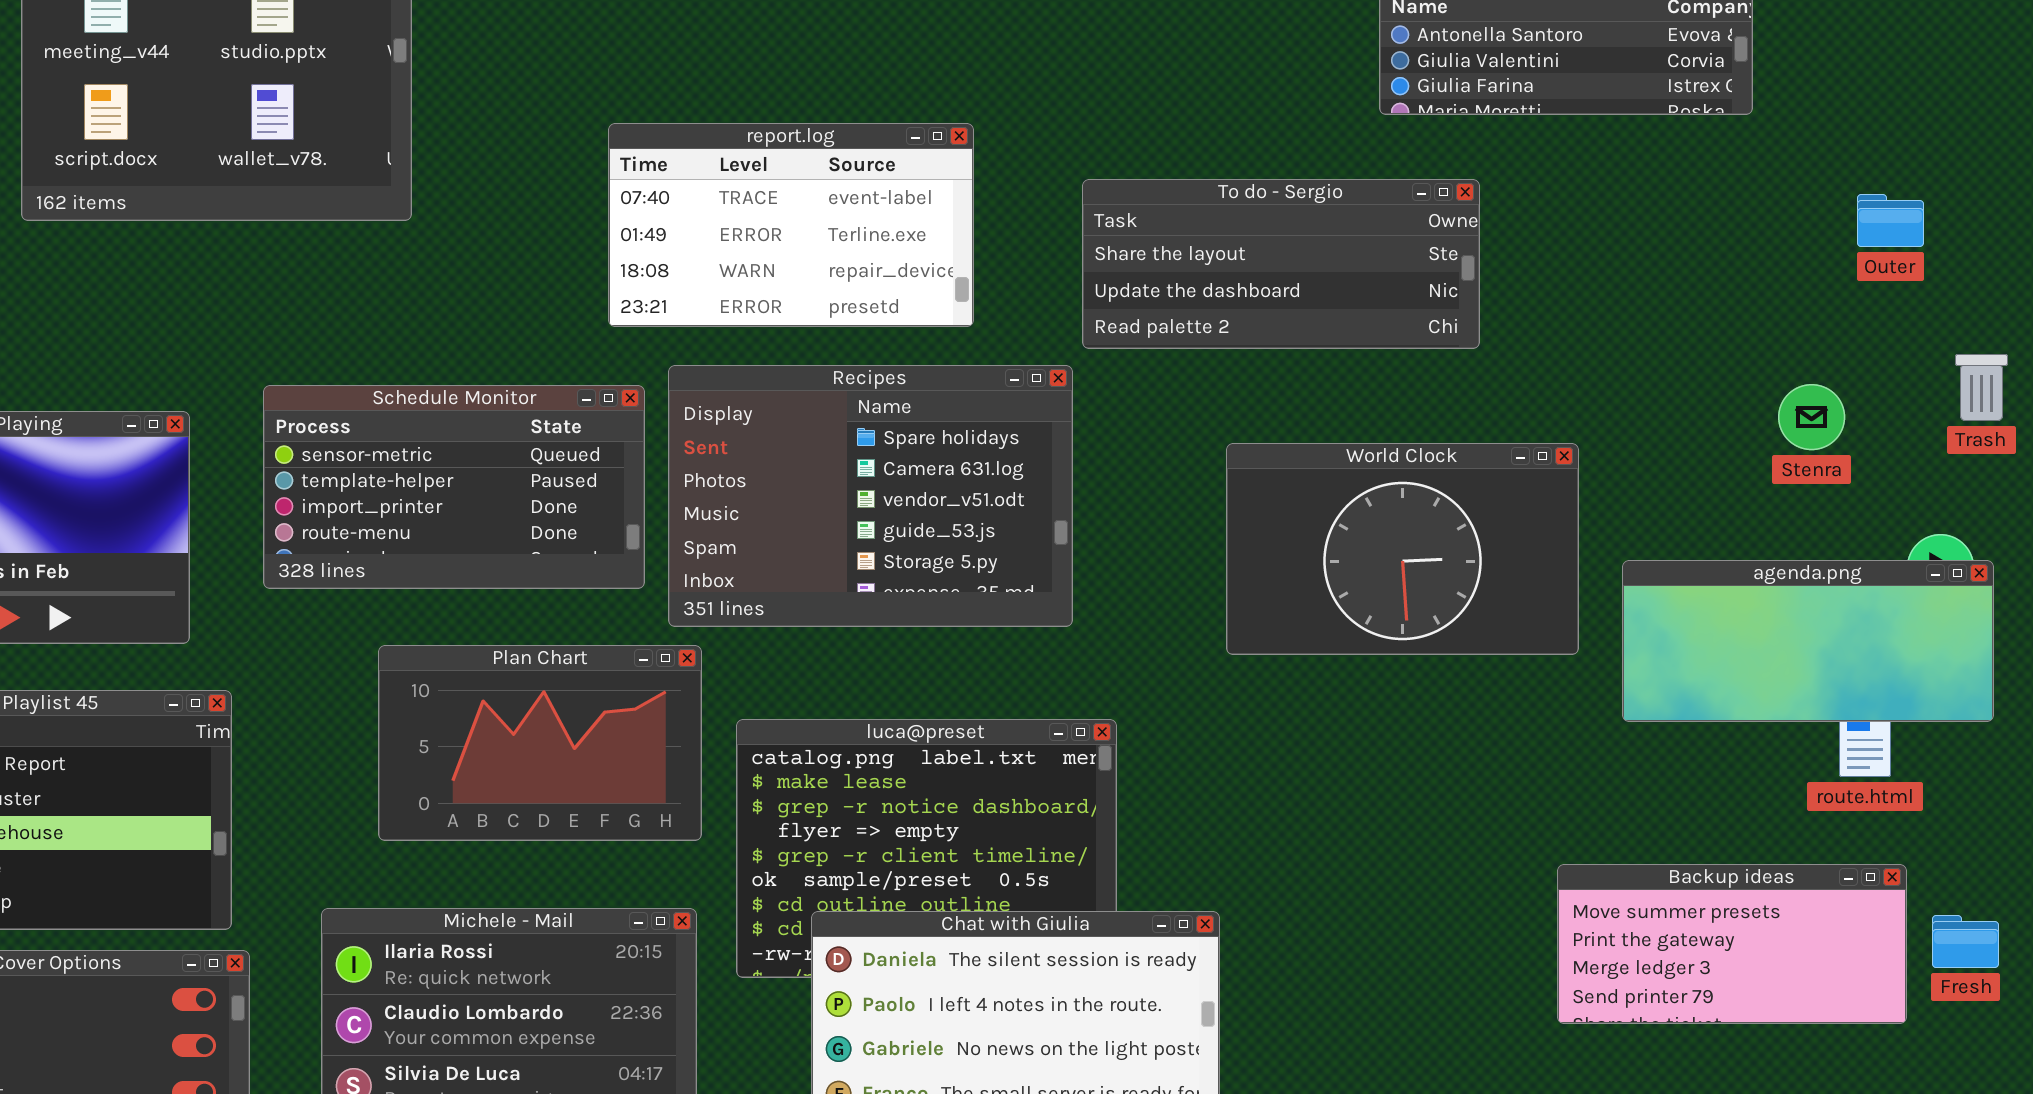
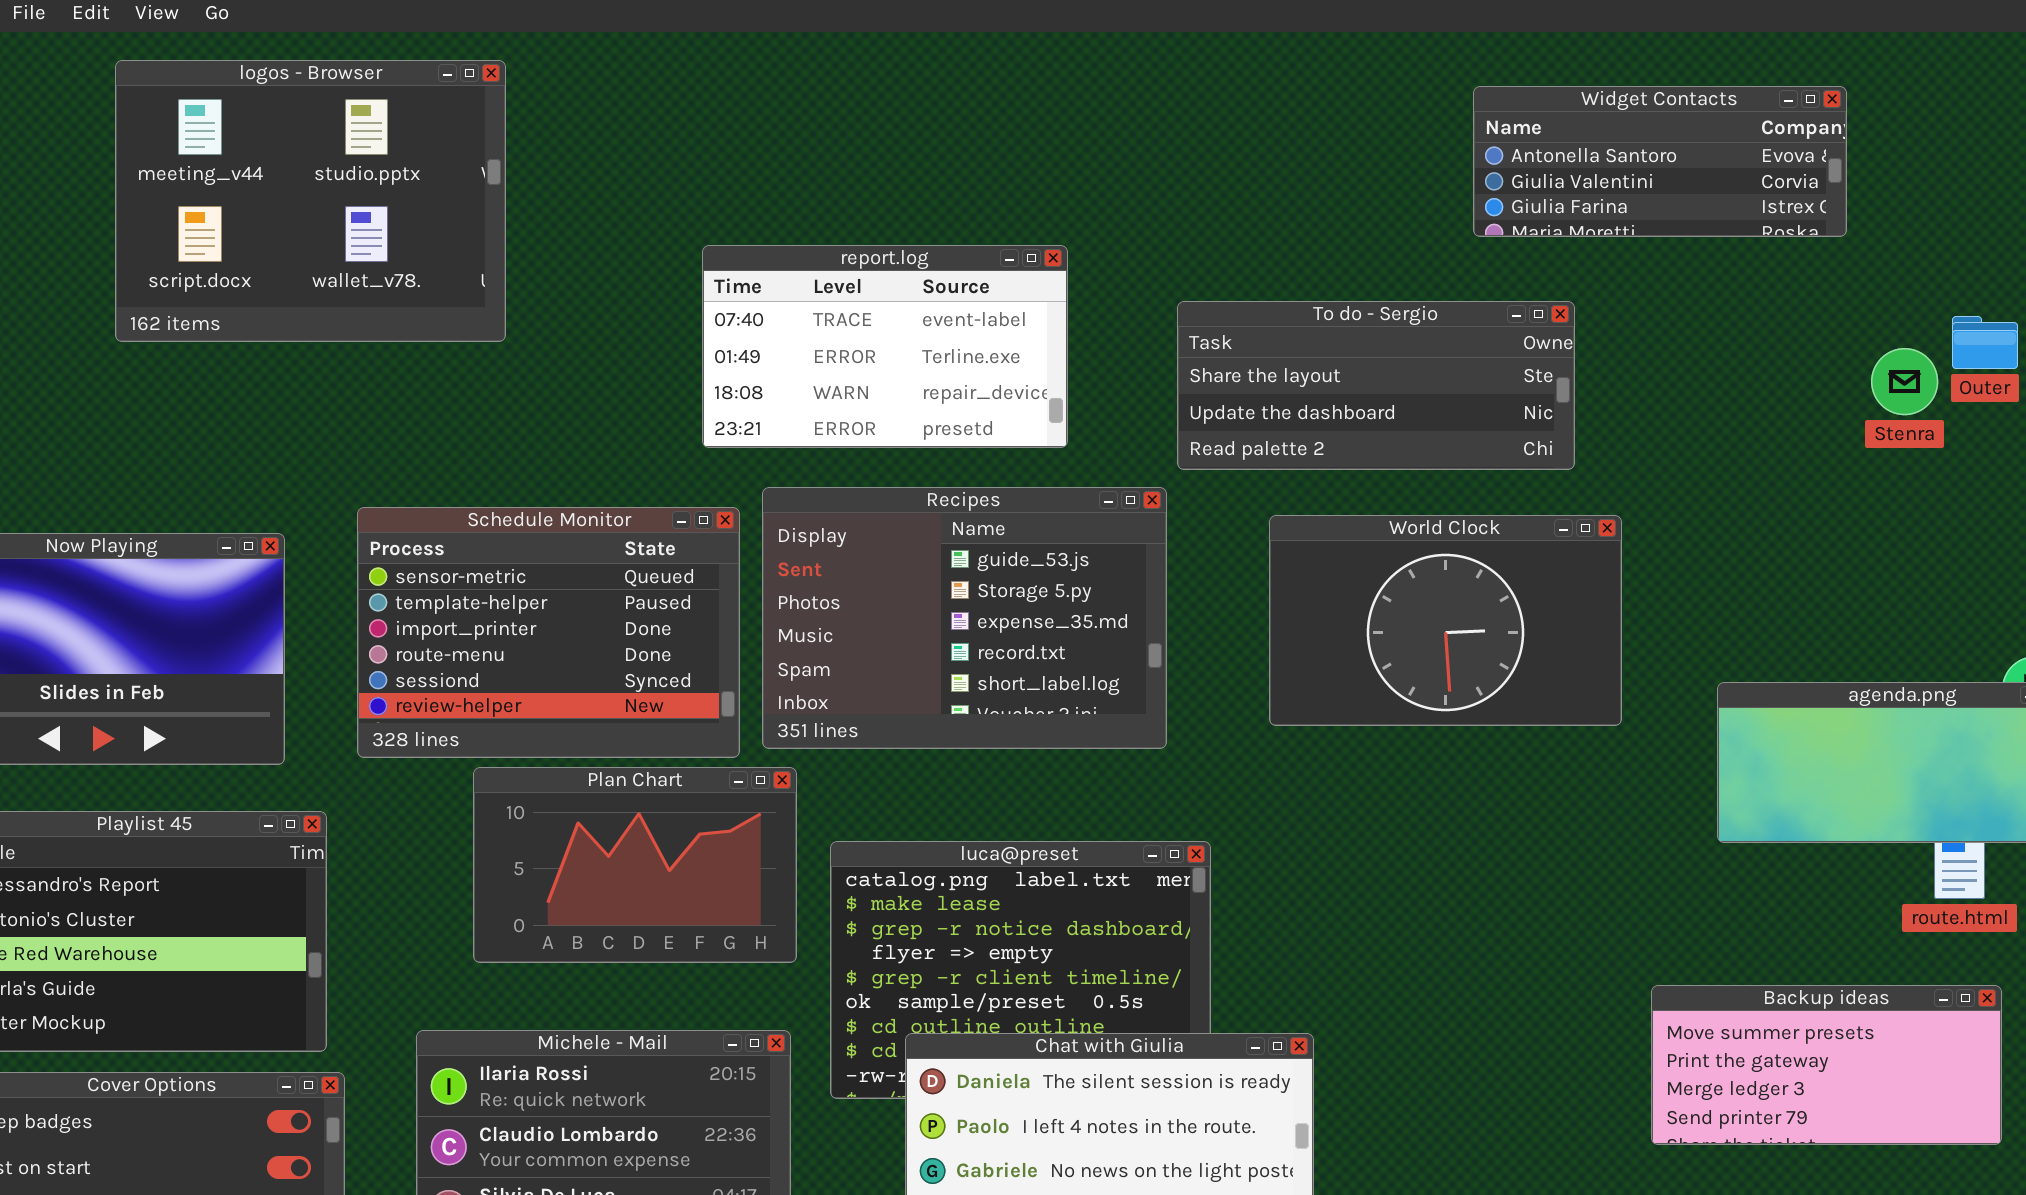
Recipes: [668,365,1073,627] -> [762,487,1167,749], scrolled down 3 rows
Stenra: [1778,384,1845,450] -> [1871,348,1938,415], moved
Schedule Monitor: [263,385,645,589] -> [357,507,740,758], resized
World Clock: [1226,443,1579,655] -> [1269,515,1622,726], moved

